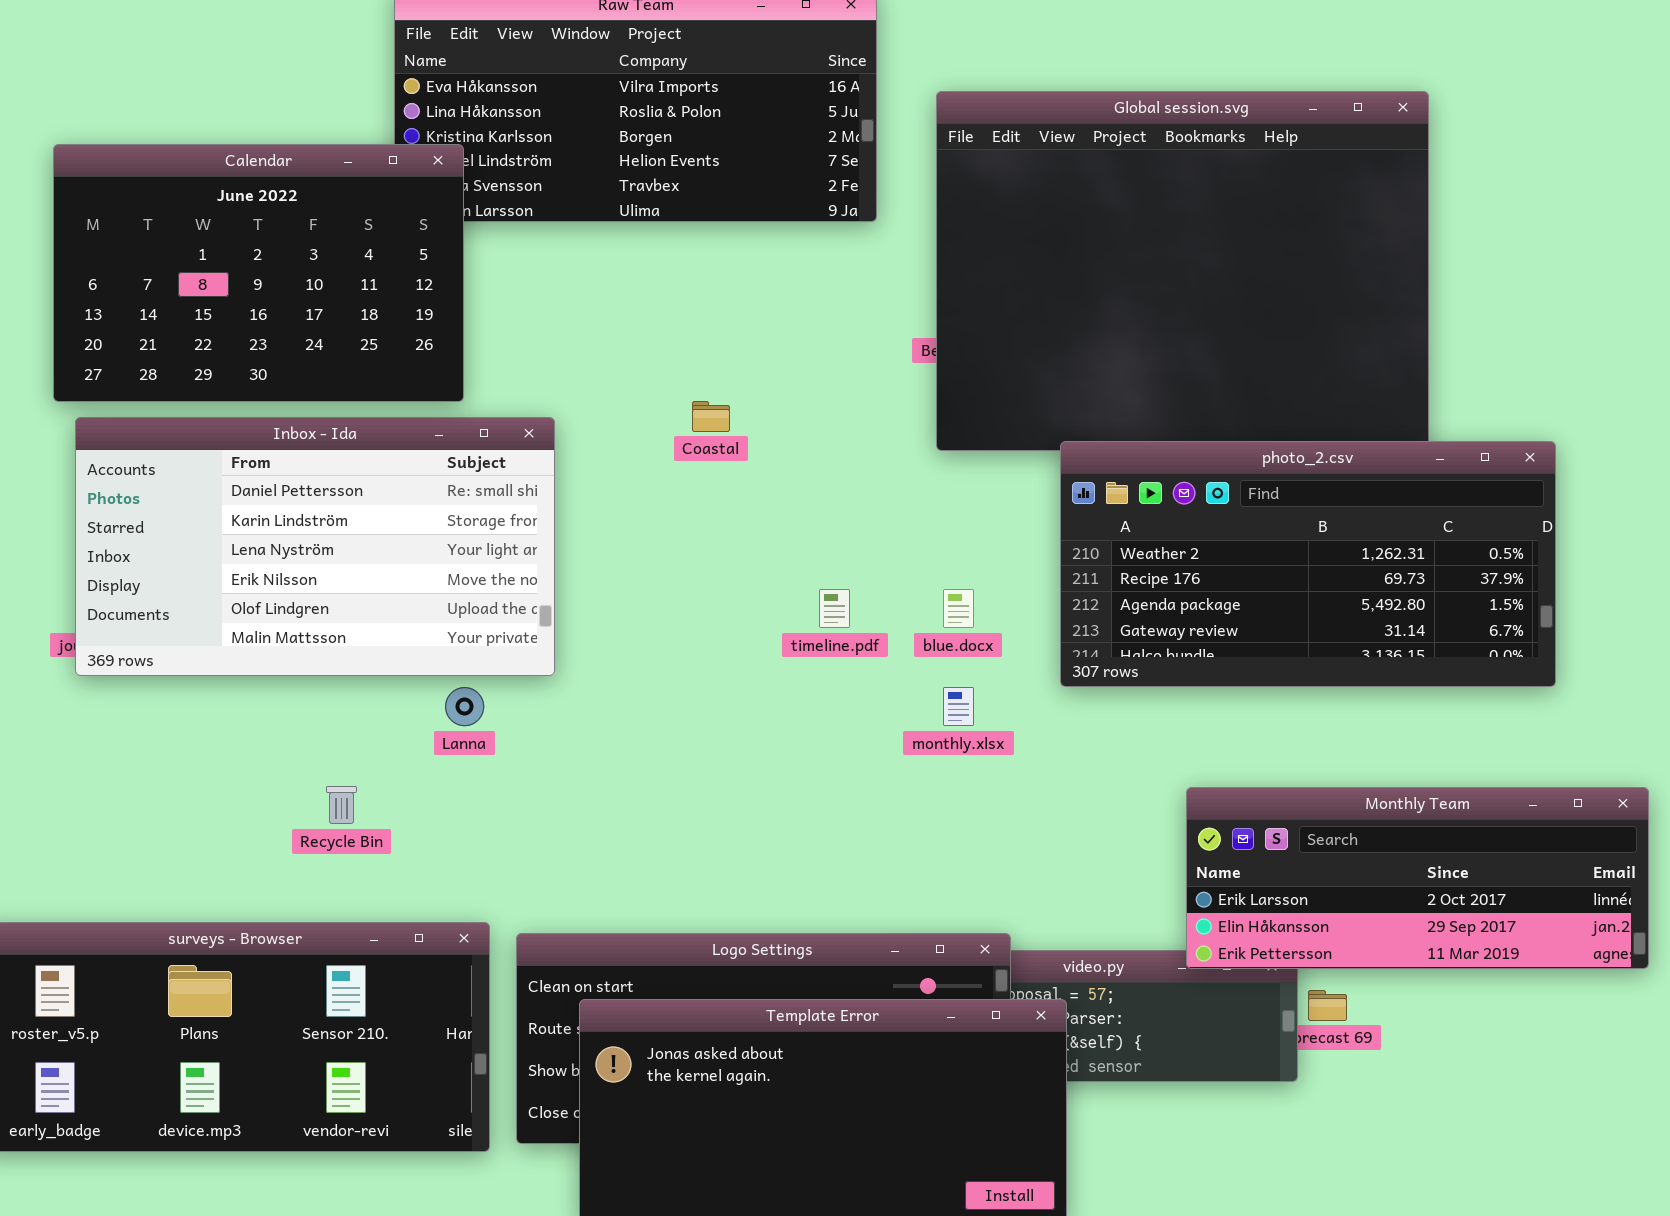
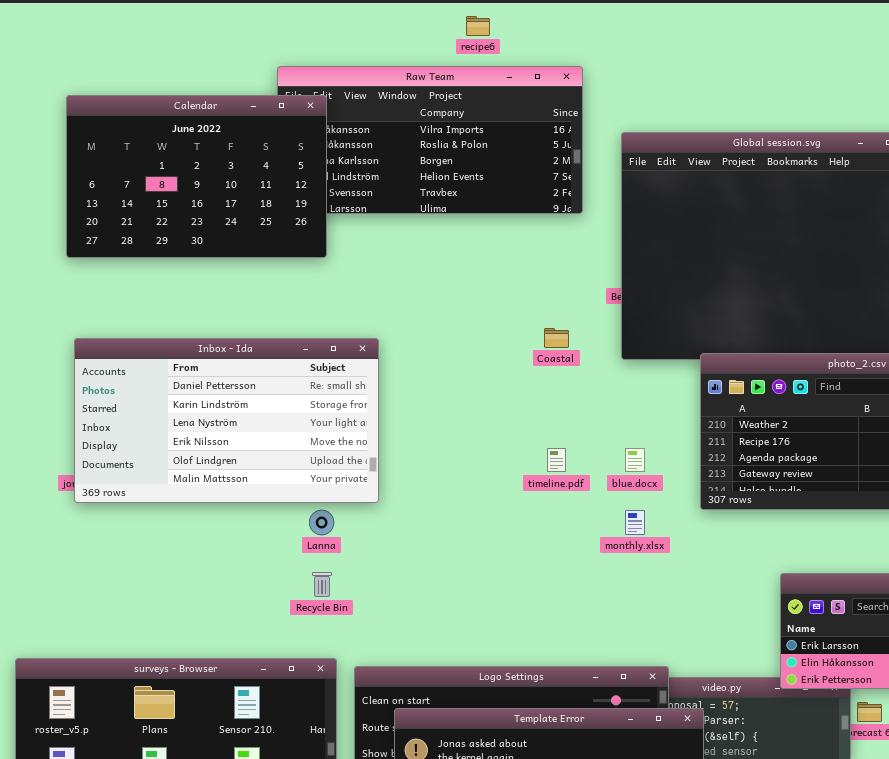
Calendar: [53,144,464,402] -> [66,95,327,258], moved
Coastal: [692,401,730,432] -> [544,328,569,348], moved
Recycle Bin: [326,786,357,824] -> [312,572,332,597], moved

